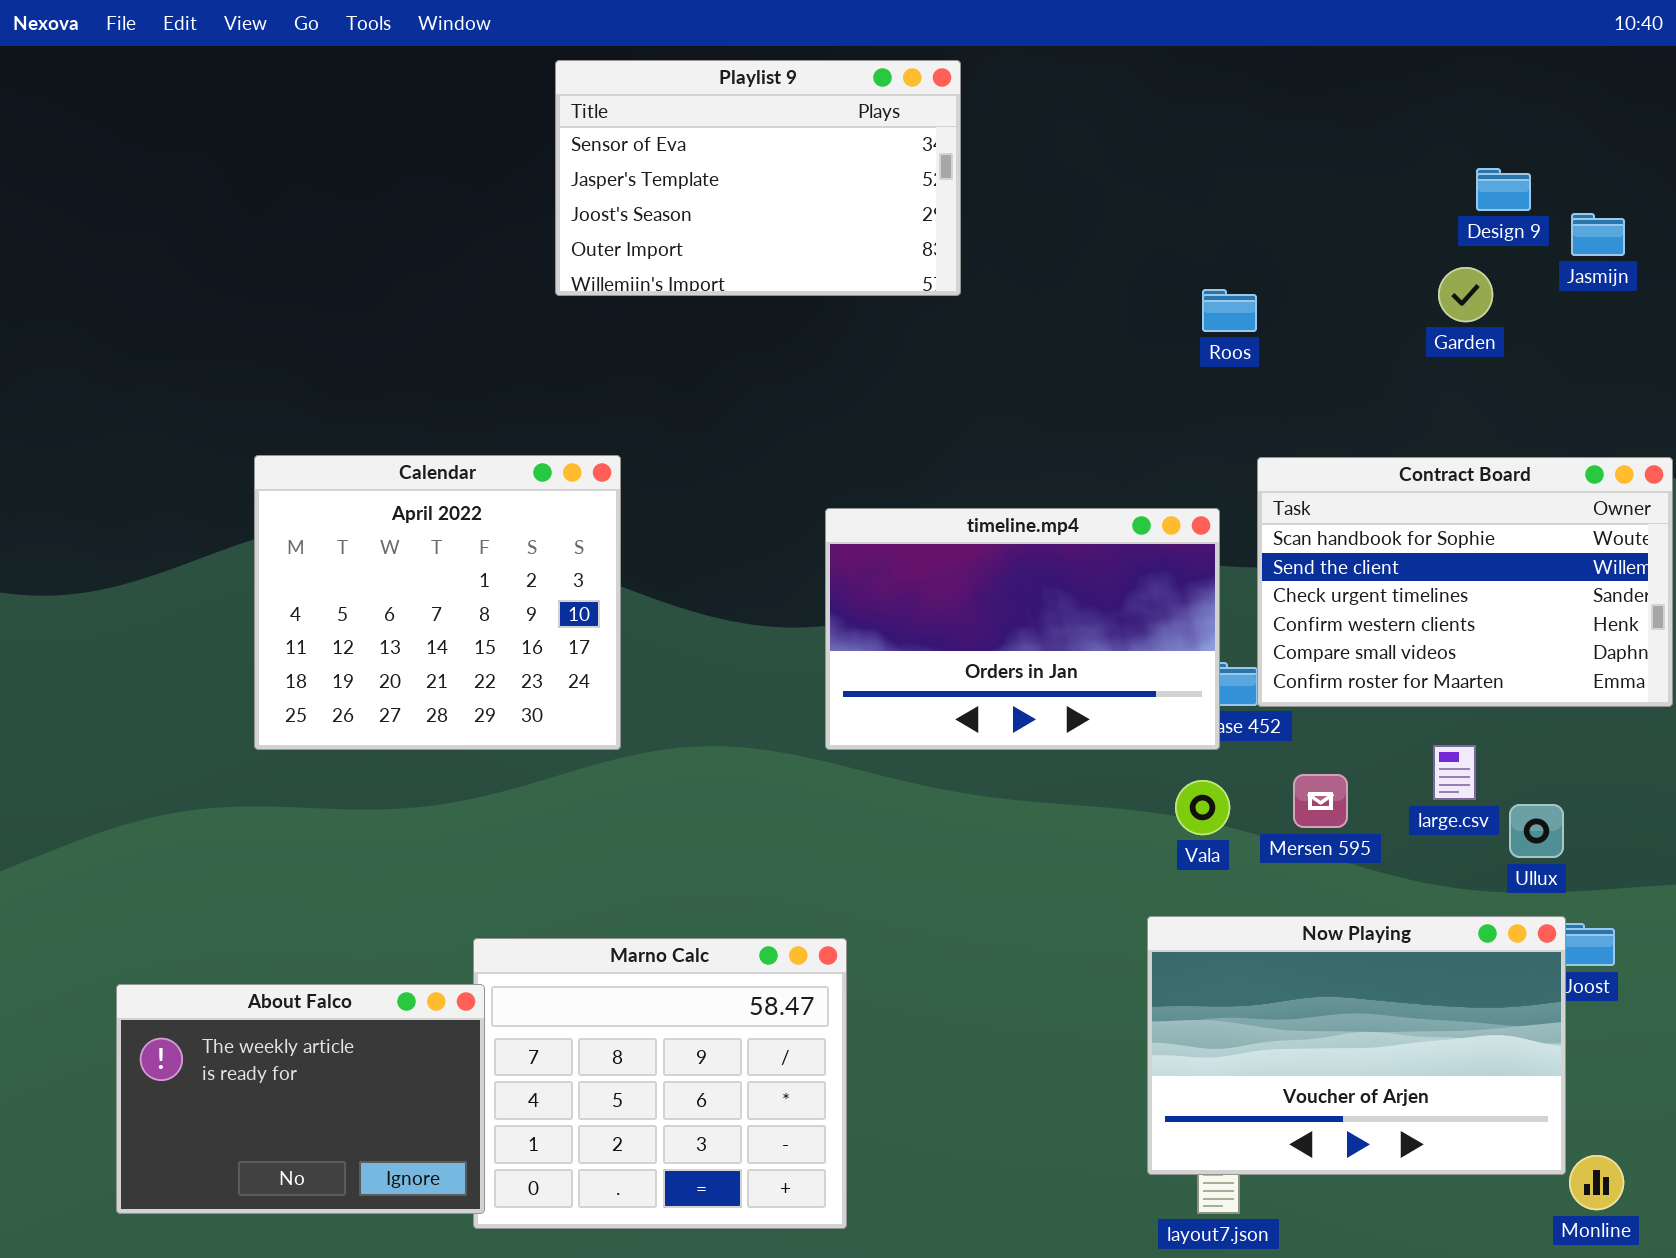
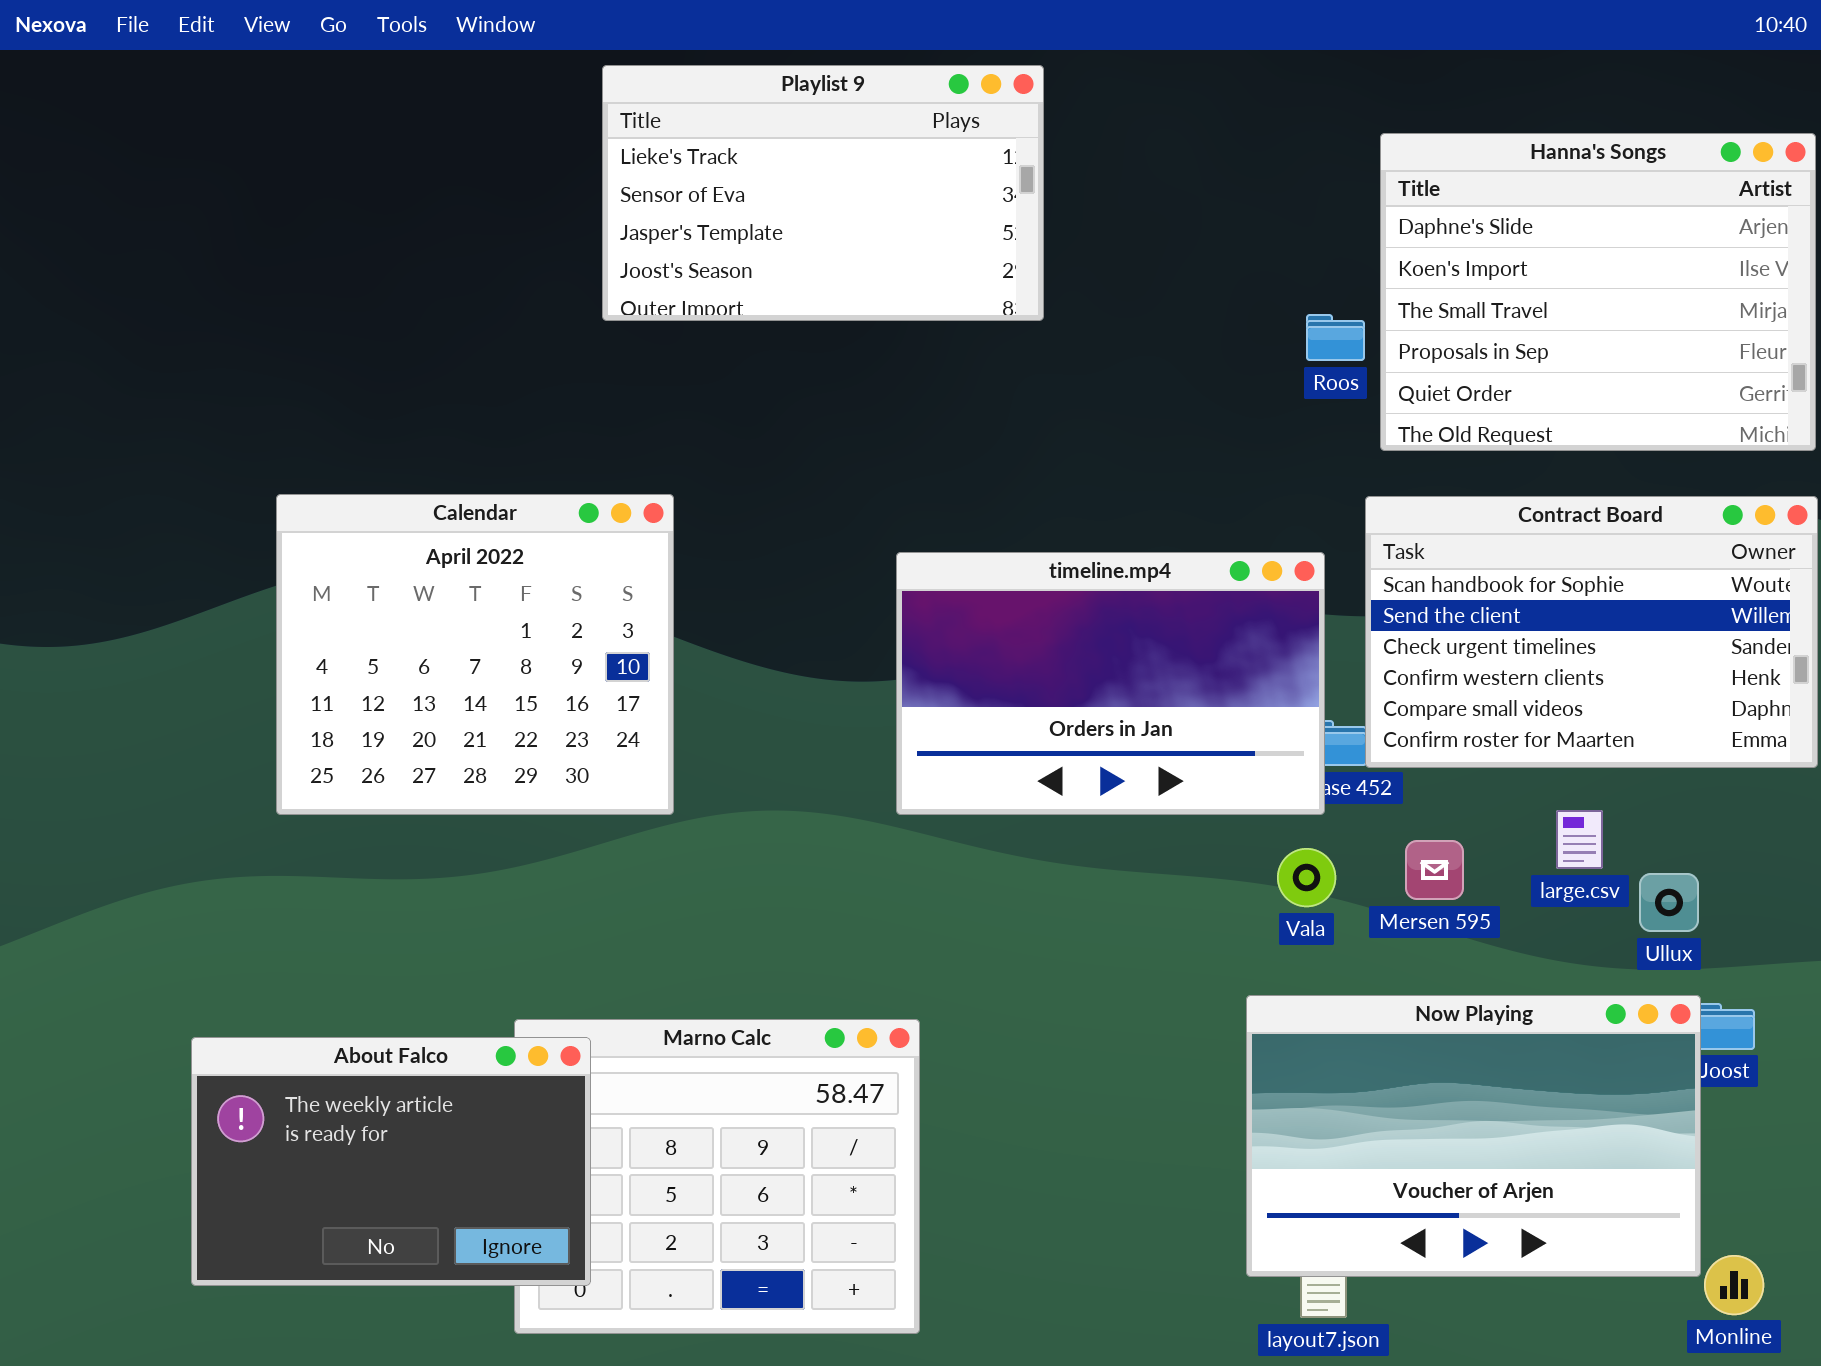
Playlist 9: [555,60,961,296] -> [602,65,1044,321], scrolled up 1 row
Hanna's Songs: none -> [1380,133,1816,451], opened
About Falco: [116,984,485,1214] -> [191,1037,591,1286], moved

